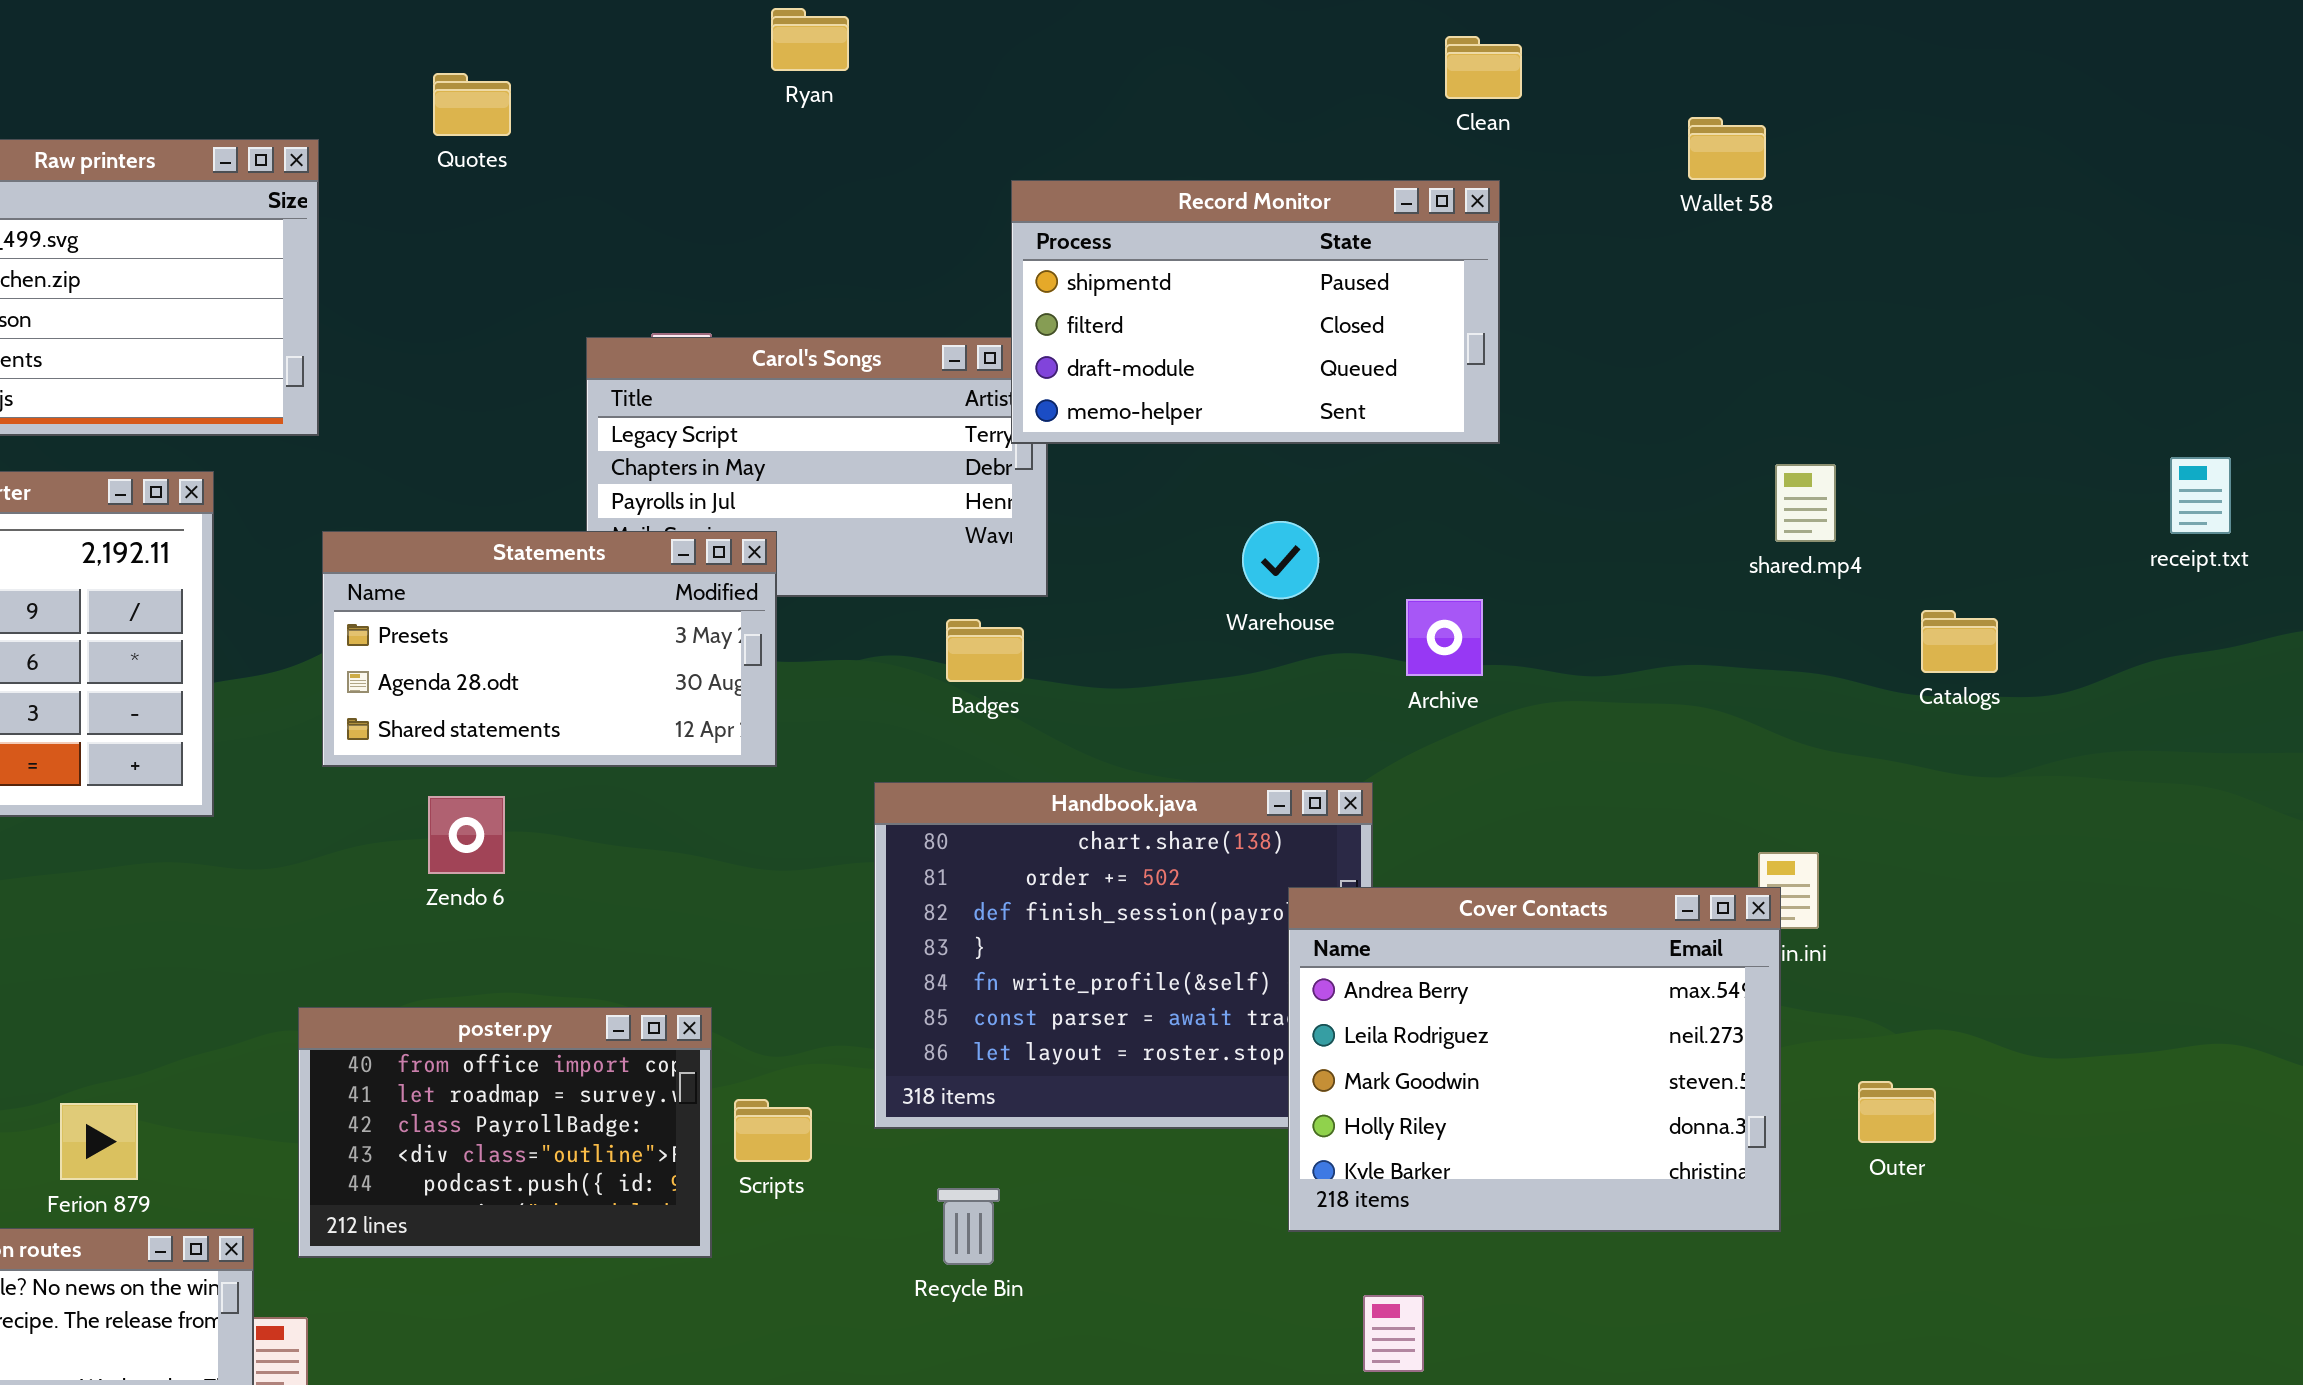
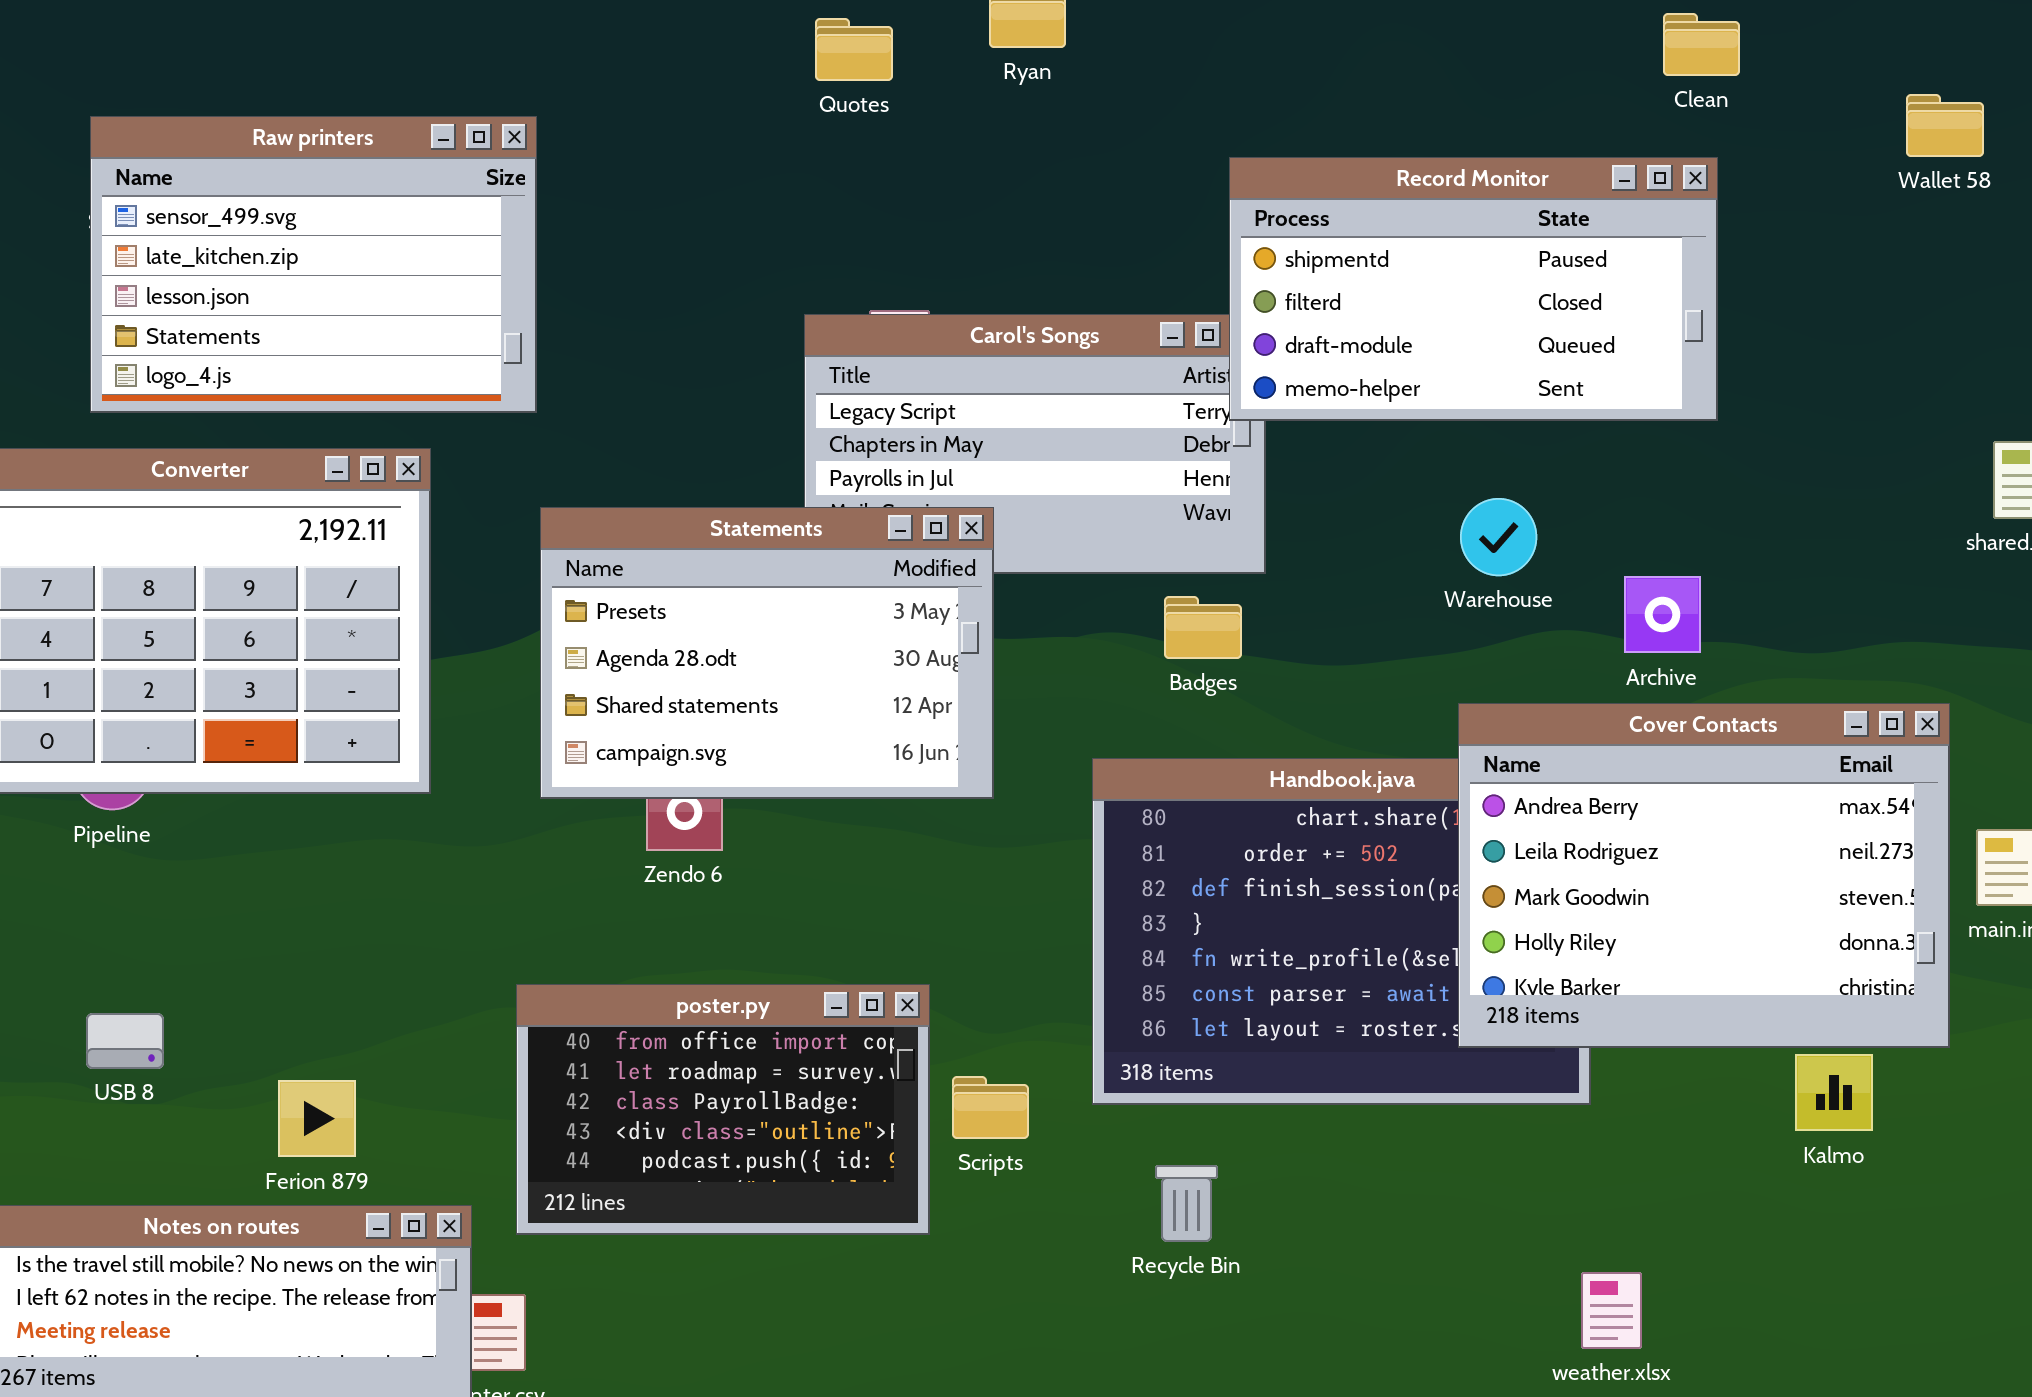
Quotes: [433,73,511,136] -> [815,18,893,81], moved
Statements: [322,531,777,767] -> [540,507,994,799], resized
Cover Contacts: [1288,887,1781,1232] -> [1458,703,1950,1048], moved

